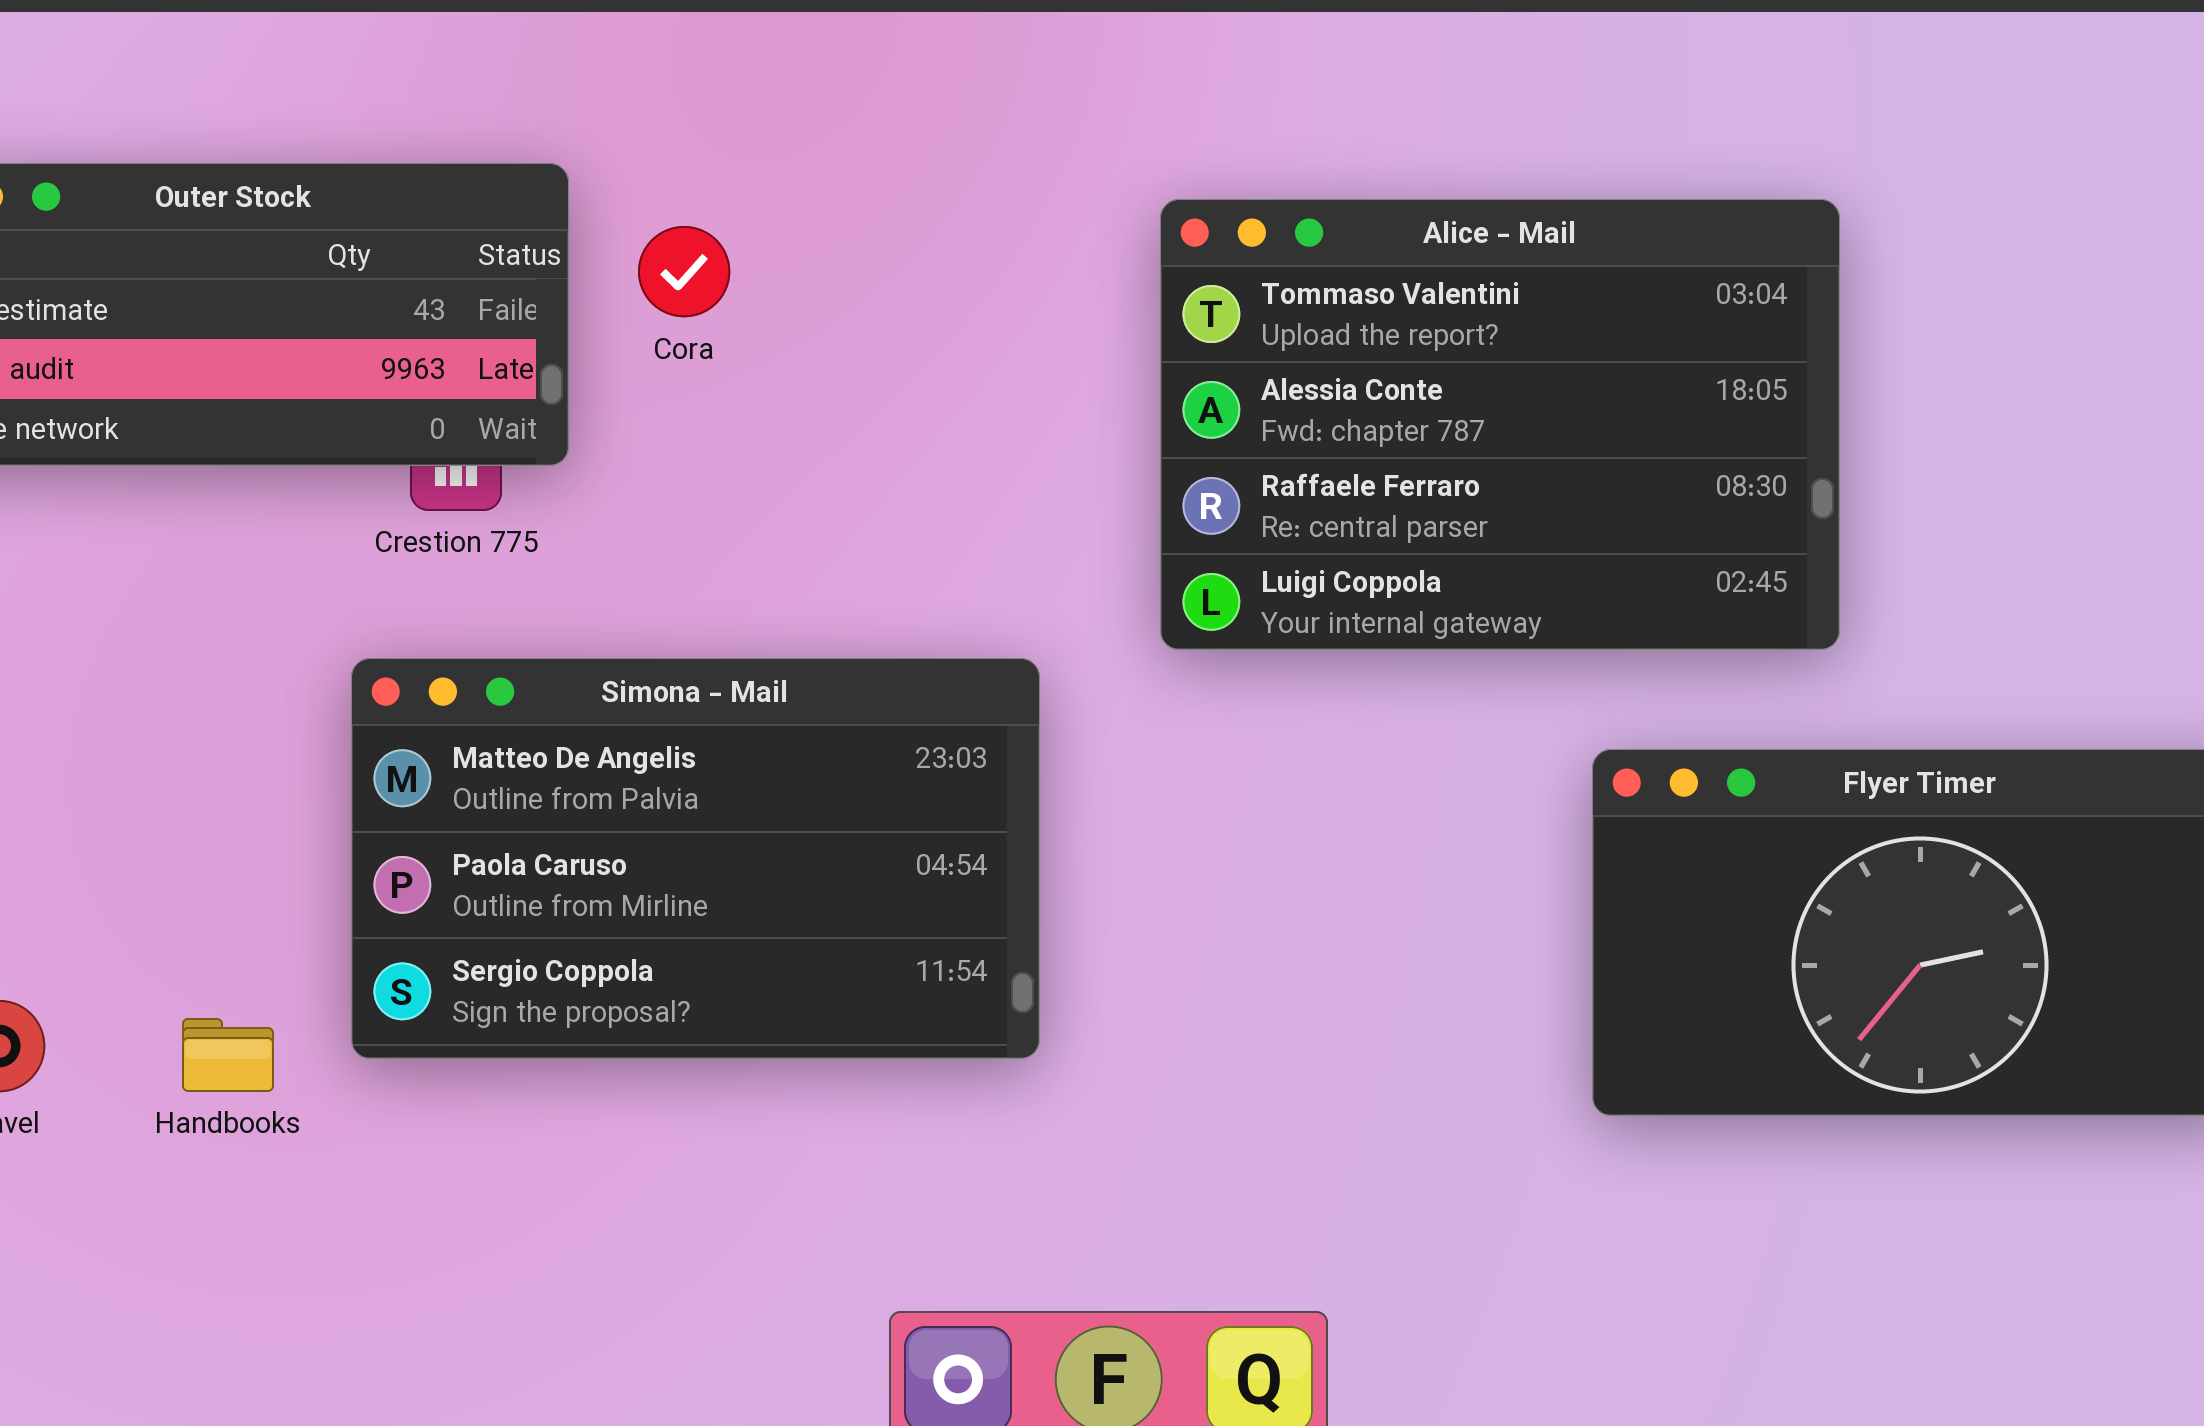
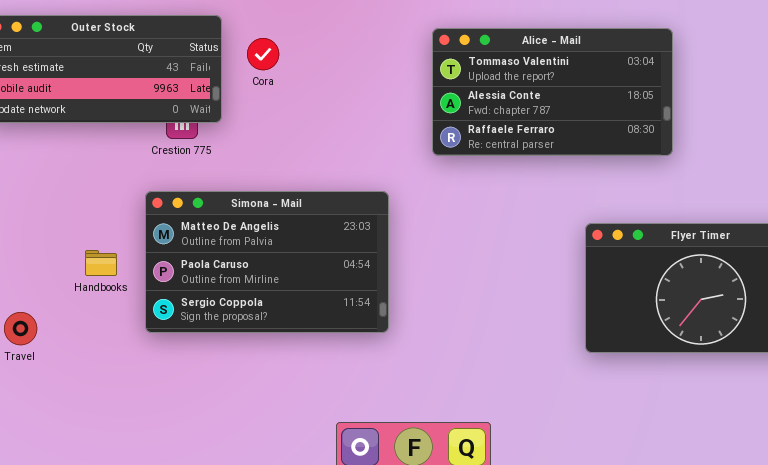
Alice - Mail: [1160,199,1840,650] -> [432,28,673,156], resized
Handbooks: [182,1018,274,1092] -> [85,250,117,276], moved

